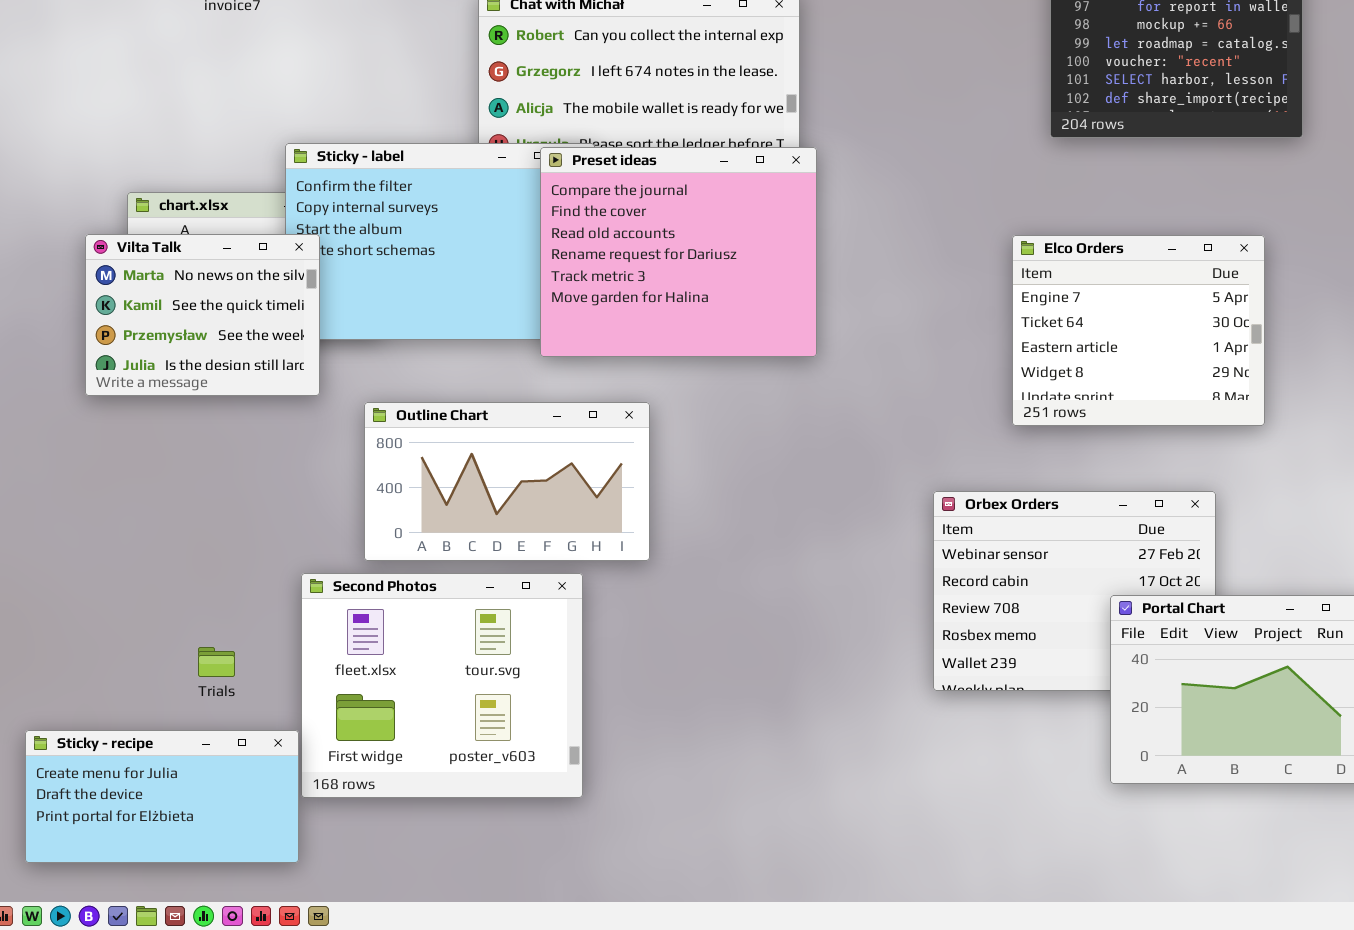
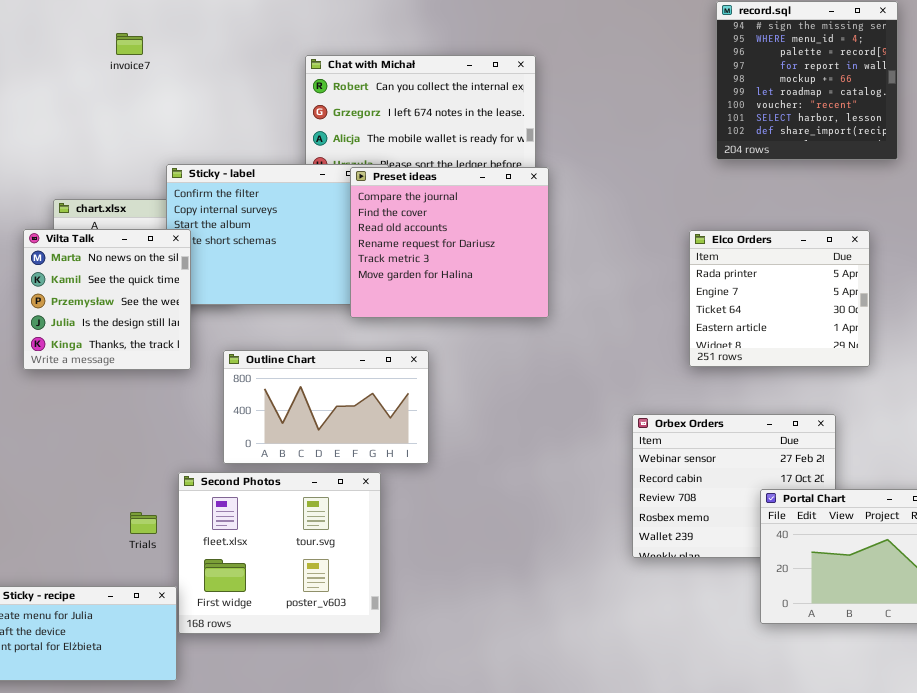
Vilta Talk: [85,234,320,396] -> [23,229,191,370], resized
Elco Orders: [1012,235,1265,426] -> [689,230,870,367], scrolled up 1 row
Trials: [198,647,235,677] -> [130,512,157,534], moved

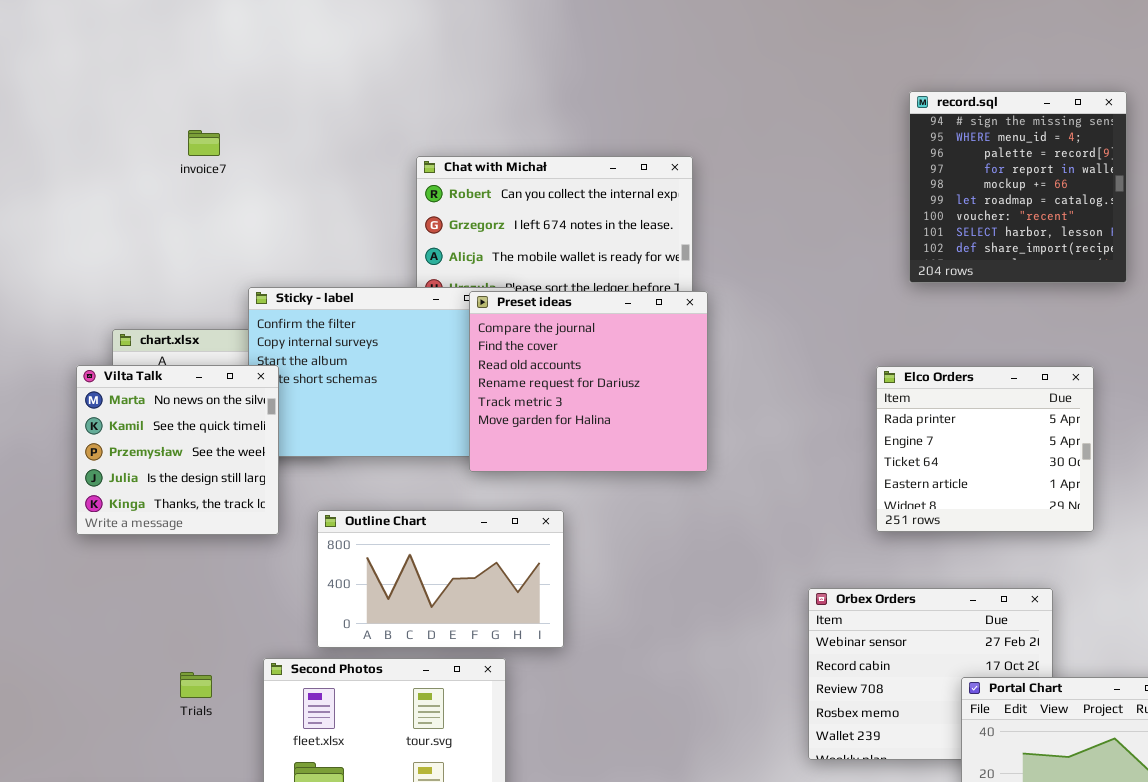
Trials: [130,512,157,534] -> [180,672,212,698], moved

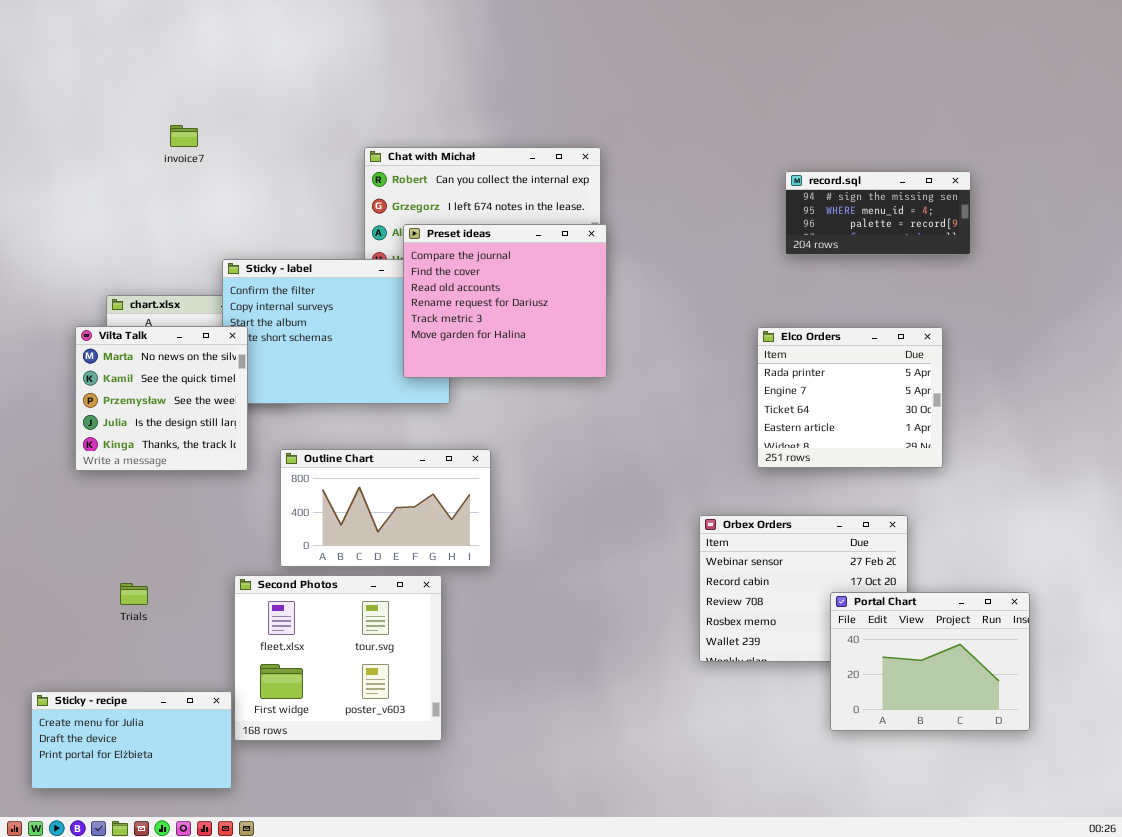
record.sql: [909,91,1127,283] -> [785,171,971,255], resized
Preset ideas: [469,291,708,472] -> [403,224,607,378], moved
Trials: [180,672,212,698] -> [120,583,148,605], moved

